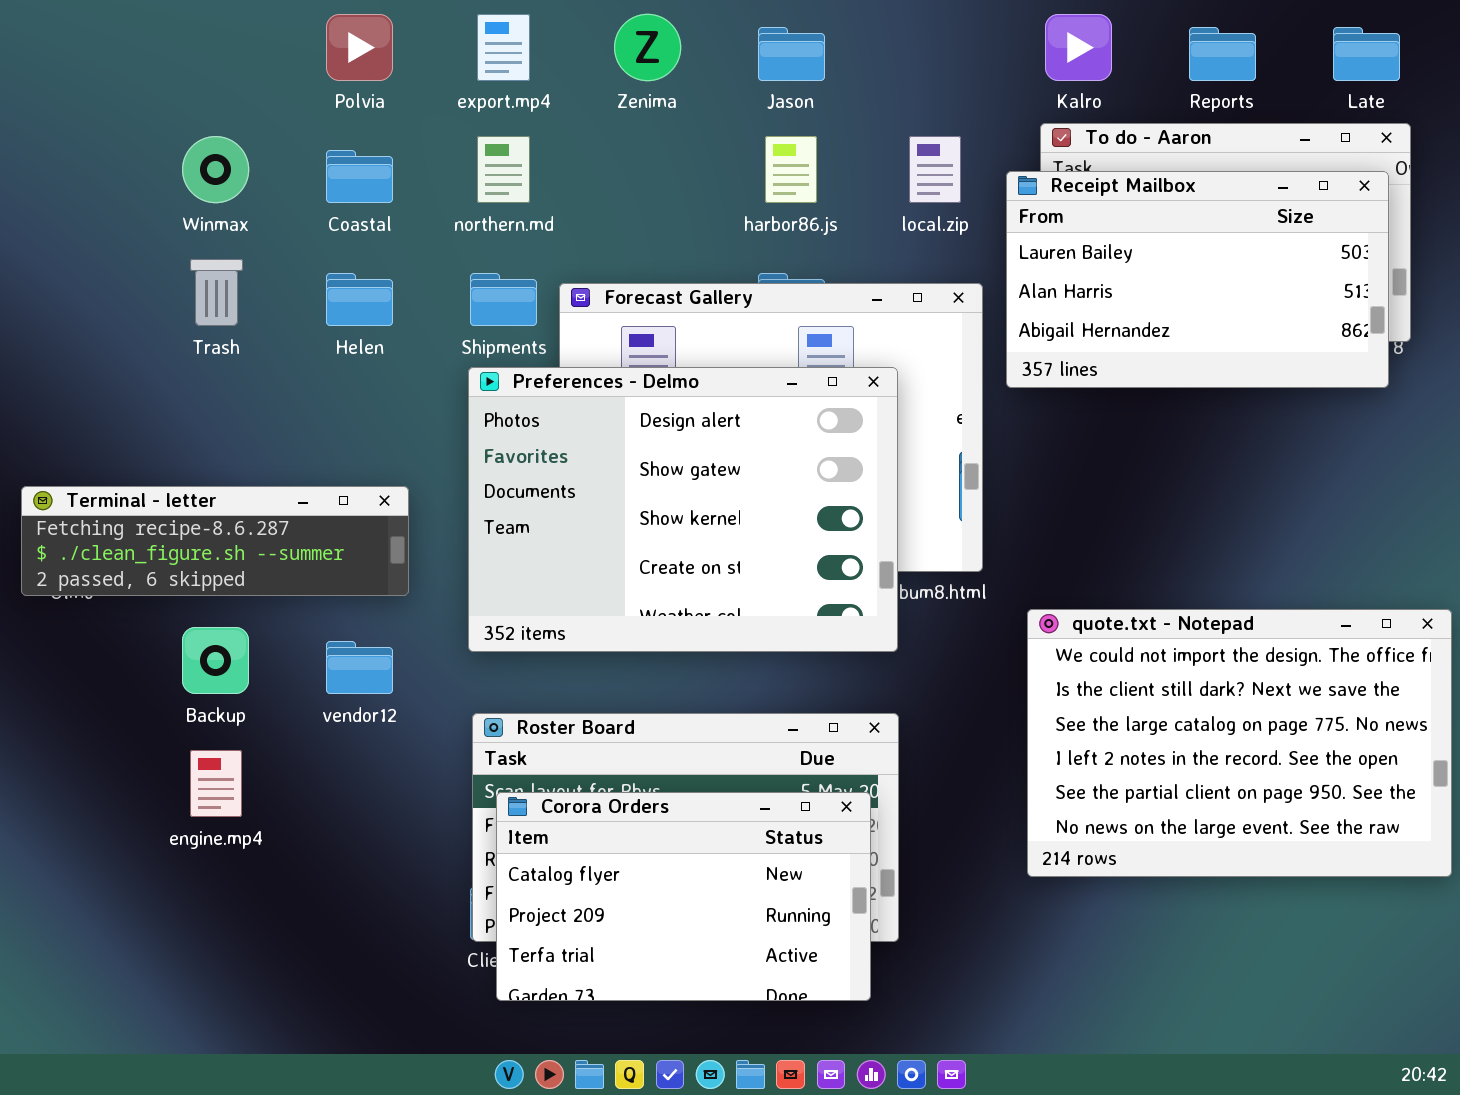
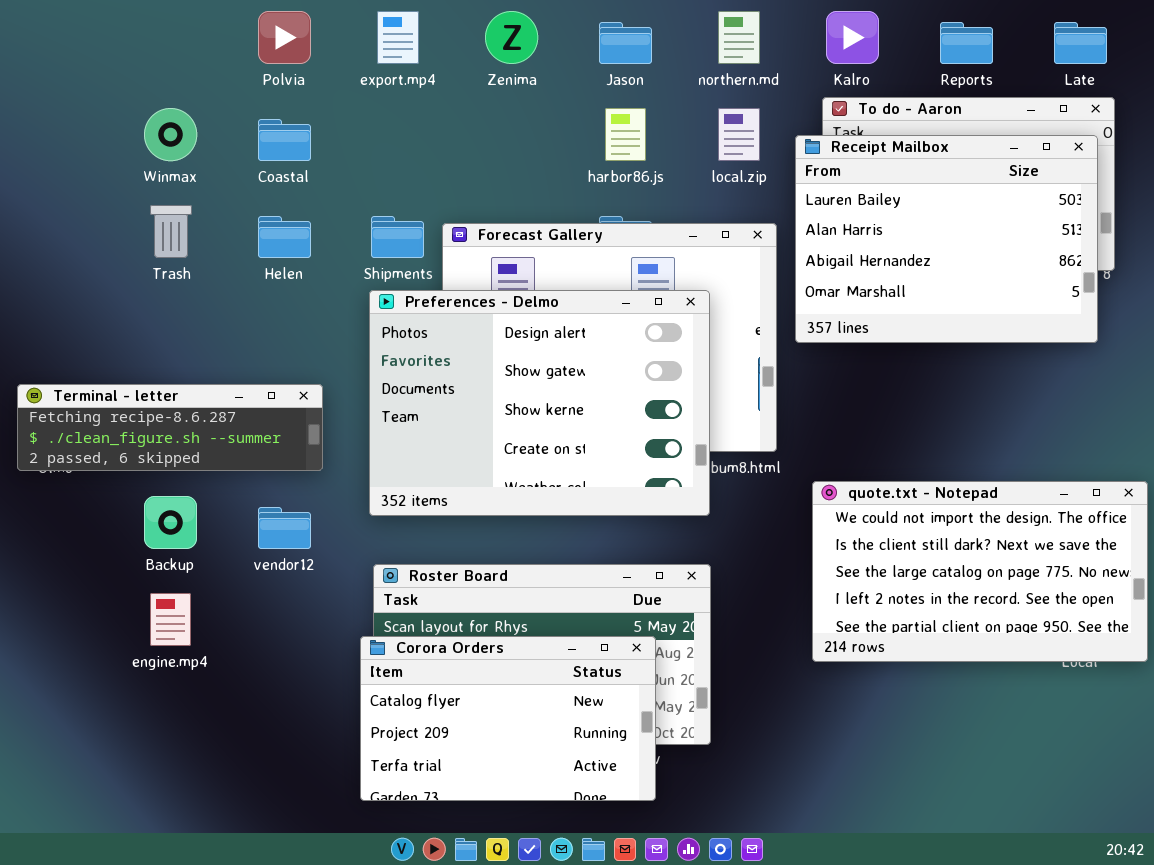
northern.md: [477,136,530,203] -> [718,11,760,64], moved
Receipt Mailbox: [1006,171,1389,388] -> [795,135,1098,343], resized
quote.txt - Notepad: [1027,609,1452,877] -> [812,481,1148,662], resized
Corora Orders: [496,792,871,1001] -> [360,636,656,801], moved

